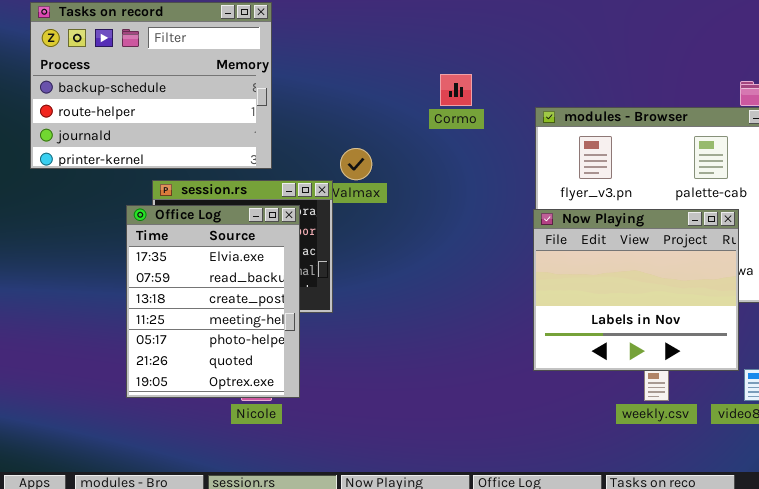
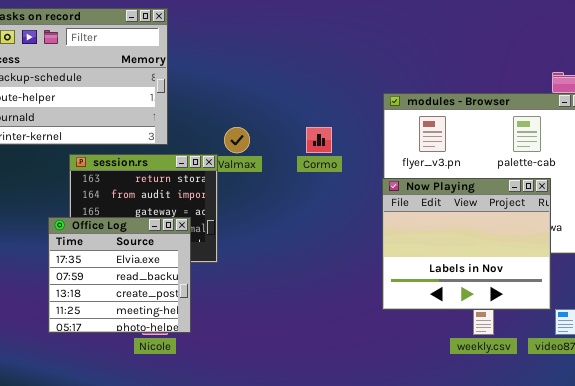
Cormo: [440,74,472,106] -> [306,127,332,153], moved
Office Log: [126,205,300,398] -> [48,217,191,333], resized

